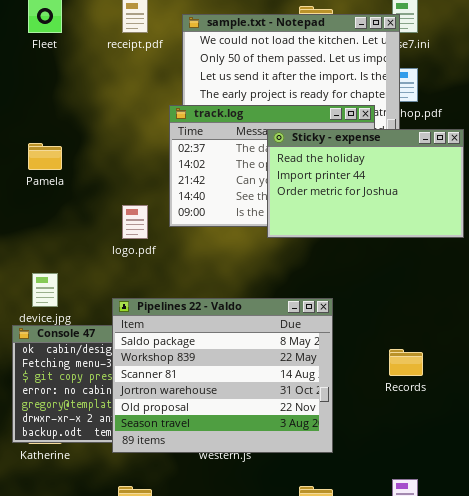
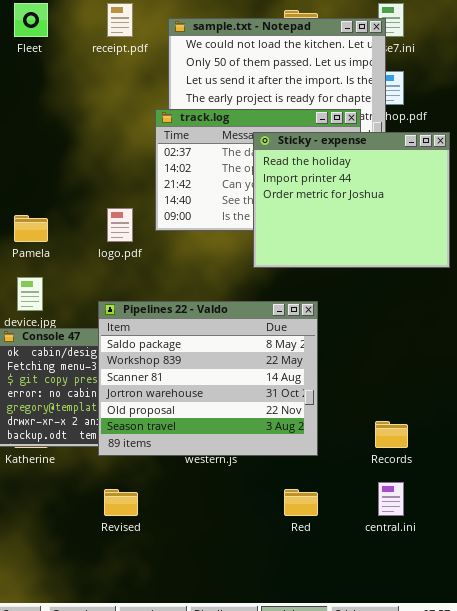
Sticky - expense: [267,129,464,238] -> [253,132,450,268], resized
Pamela: [28,143,62,170] -> [14,215,48,242], moved
Records: [389,349,423,376] -> [375,421,408,448], moved

